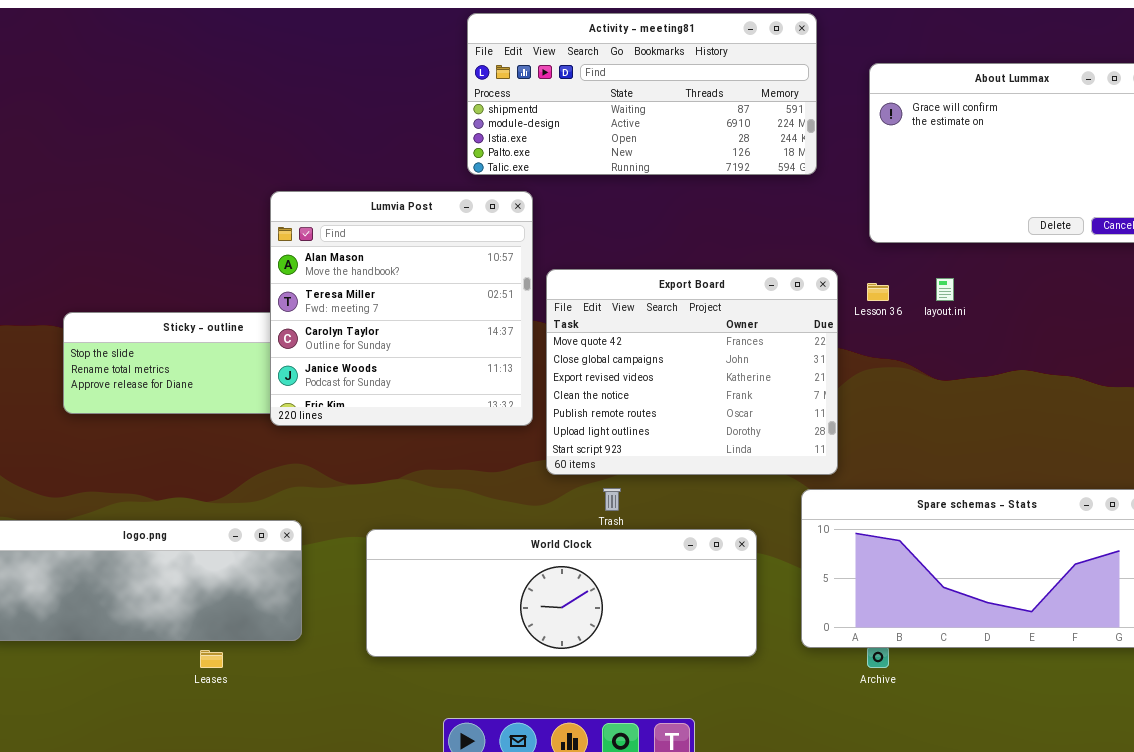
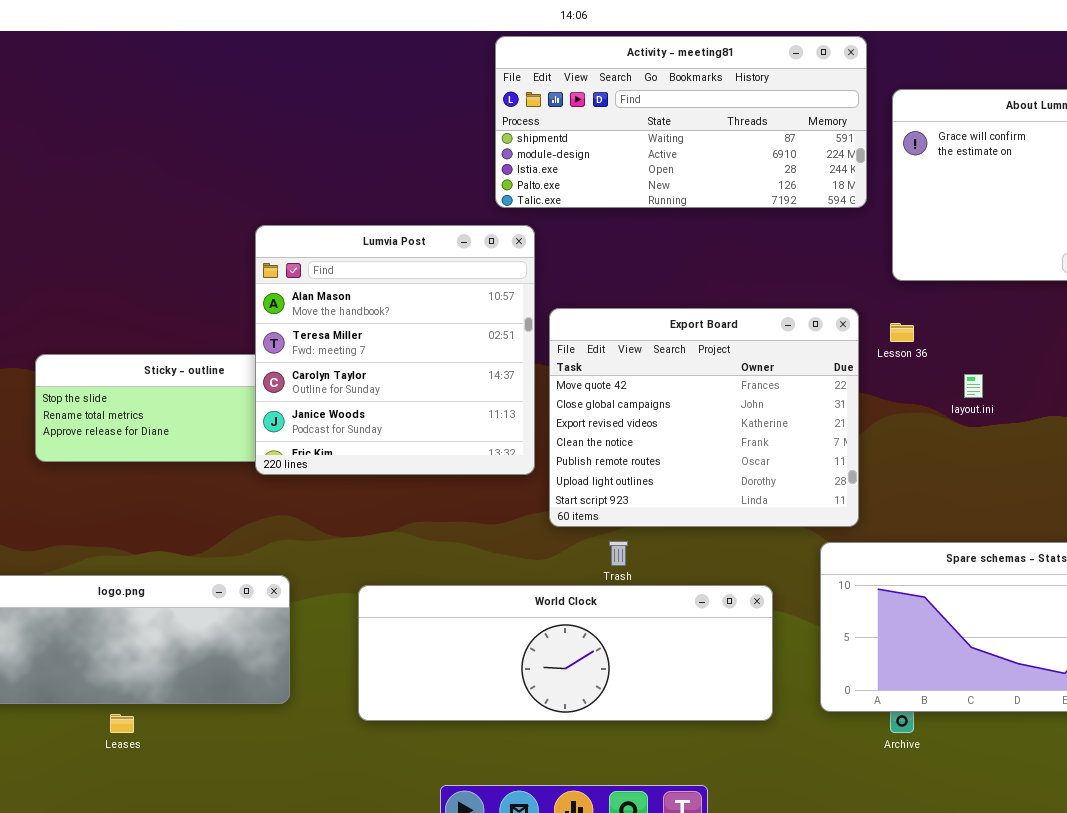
Activity - meeting81: [467,13,817,175] -> [495,36,867,208], moved
layout.ini: [936,278,954,301] -> [964,374,983,398], moved
Leases: [200,650,223,668] -> [110,714,134,733], moved

